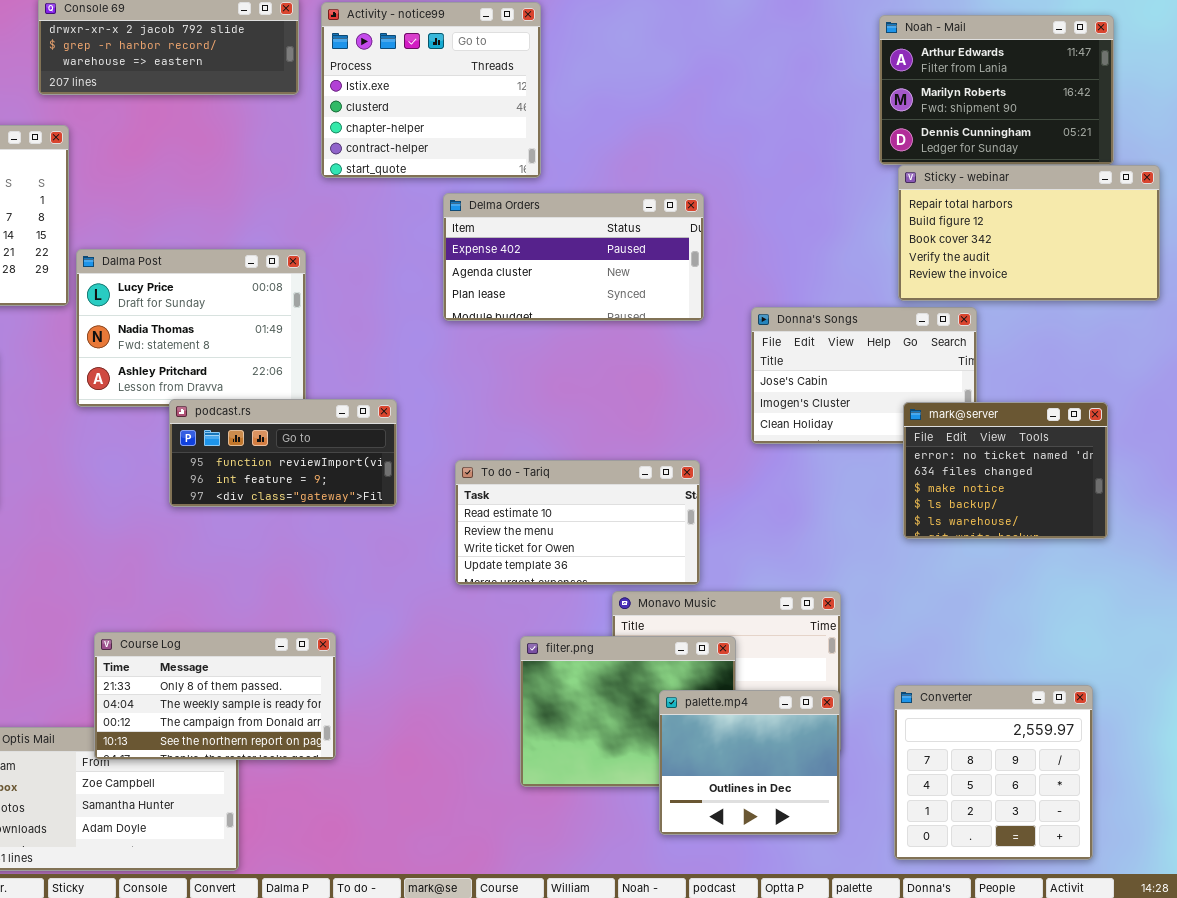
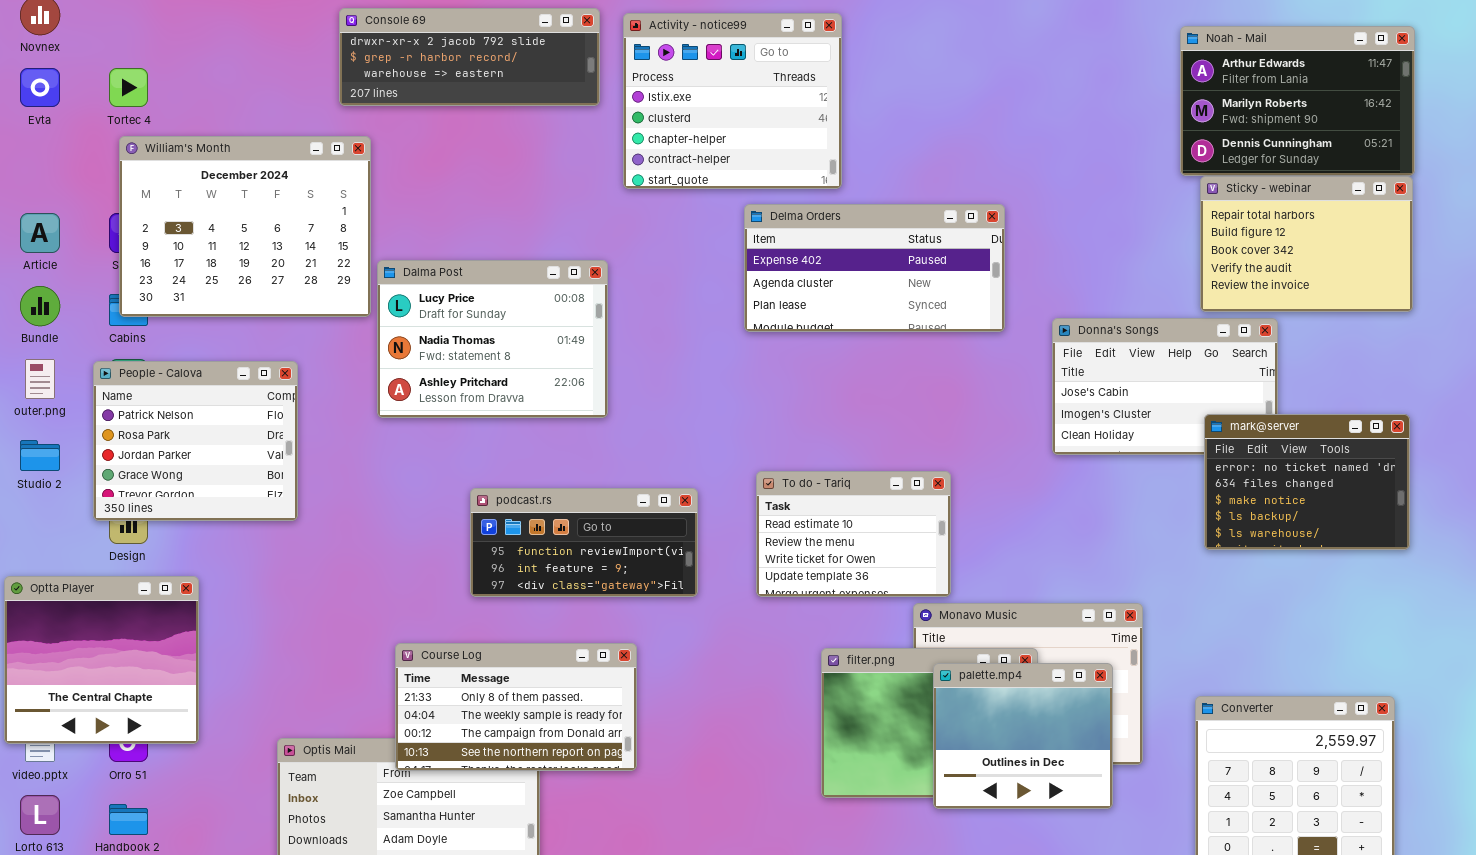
Sticky - webinar: [898,165,1160,301] -> [1200,176,1413,312], resized
podcast.rs: [169,399,397,507] -> [470,488,698,597], moved
To do - Tariq: [455,460,700,585] -> [756,471,951,597], resized
palette.mp4: [659,690,840,835] -> [933,663,1113,809], moved

